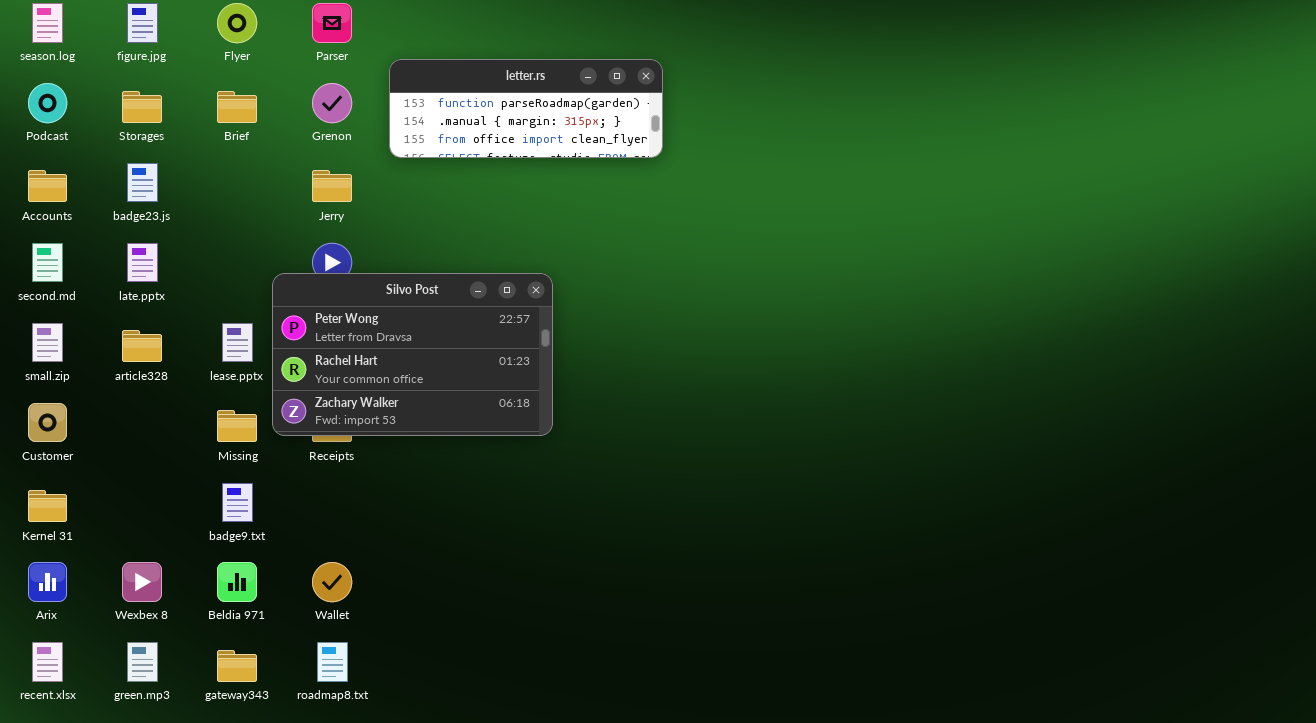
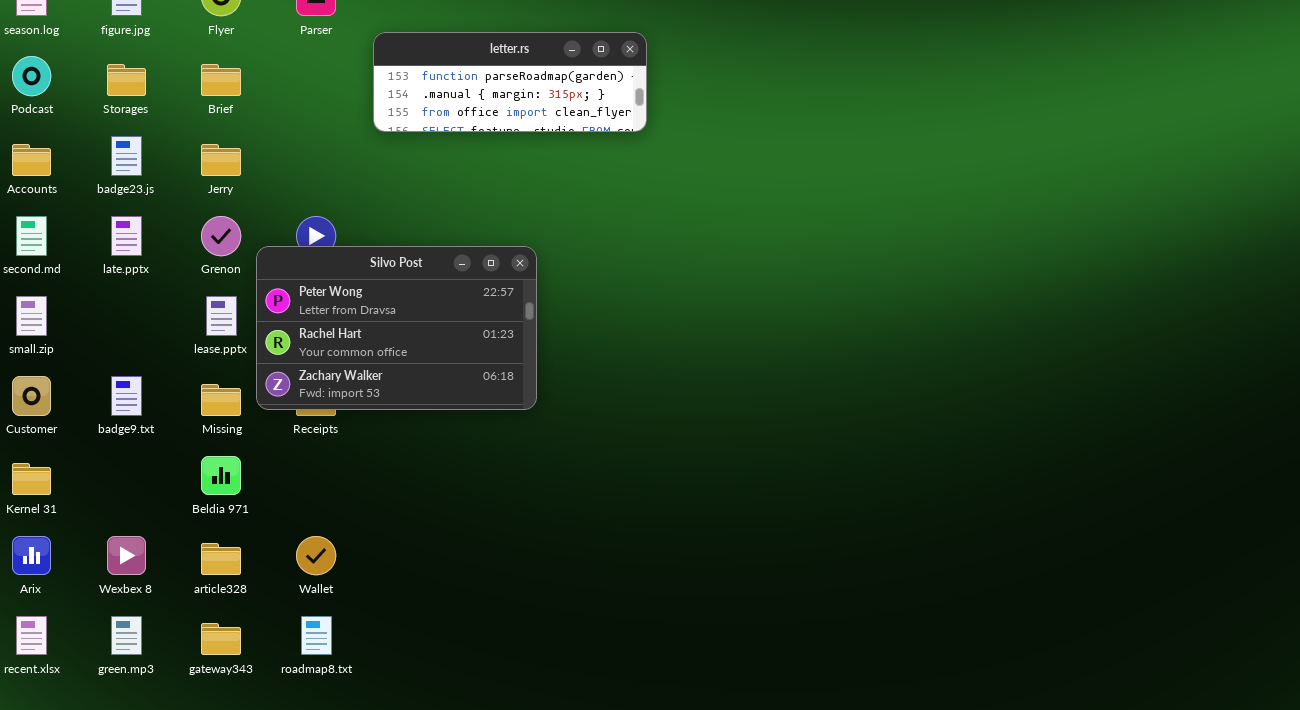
Grenon: [312,83,352,123] -> [201,216,241,256], moved
Jerry: [312,170,352,202] -> [201,144,241,176], moved
article328: [122,330,162,362] -> [201,543,241,575], moved
badge9.txt: [222,483,253,522] -> [111,376,142,416], moved
Beldia 971: [217,562,257,602] -> [201,456,241,495], moved

